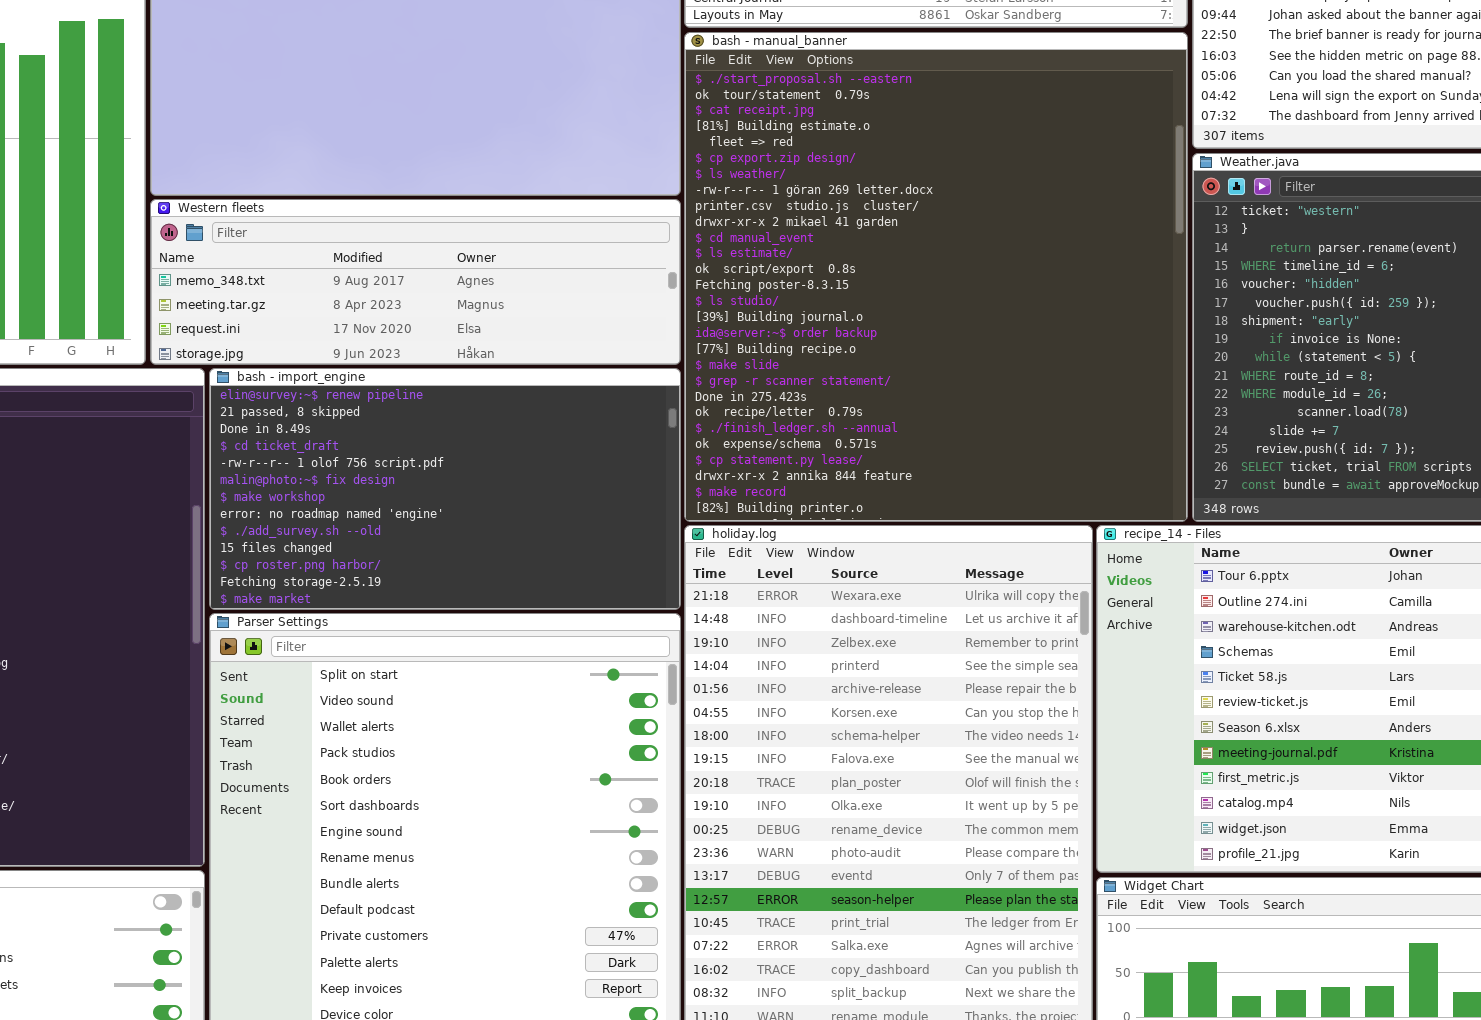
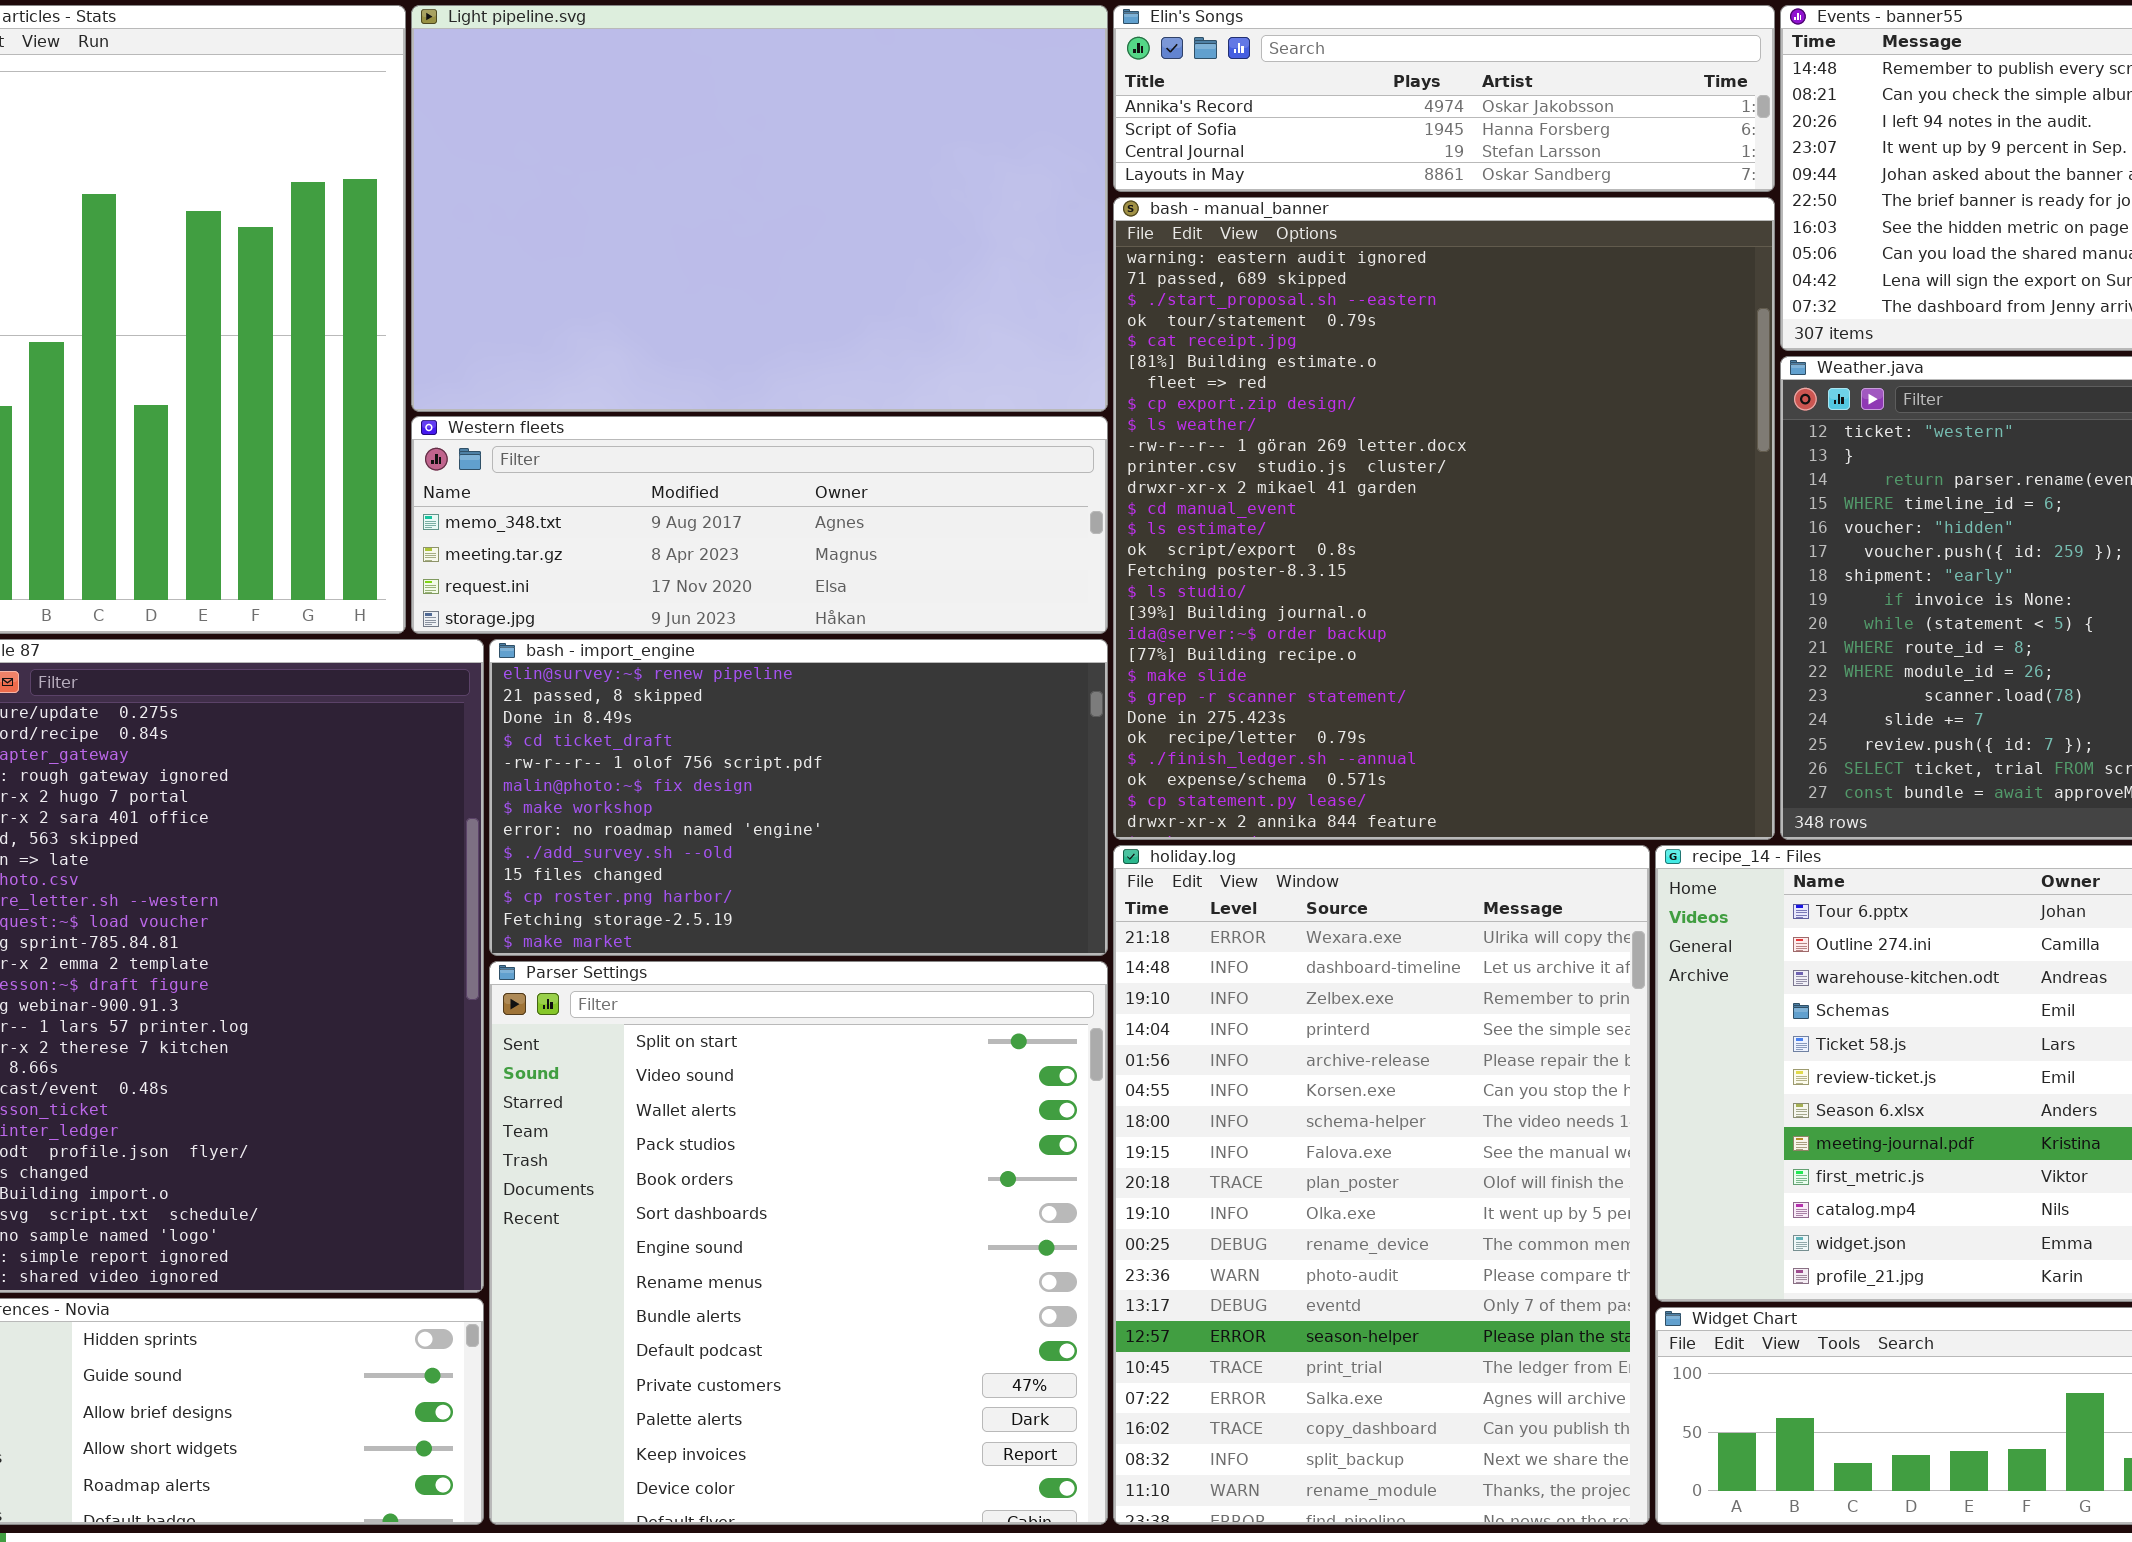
bash - manual_banner: [684,32,1188,522] -> [1113,197,1775,840], scrolled up 2 rows

